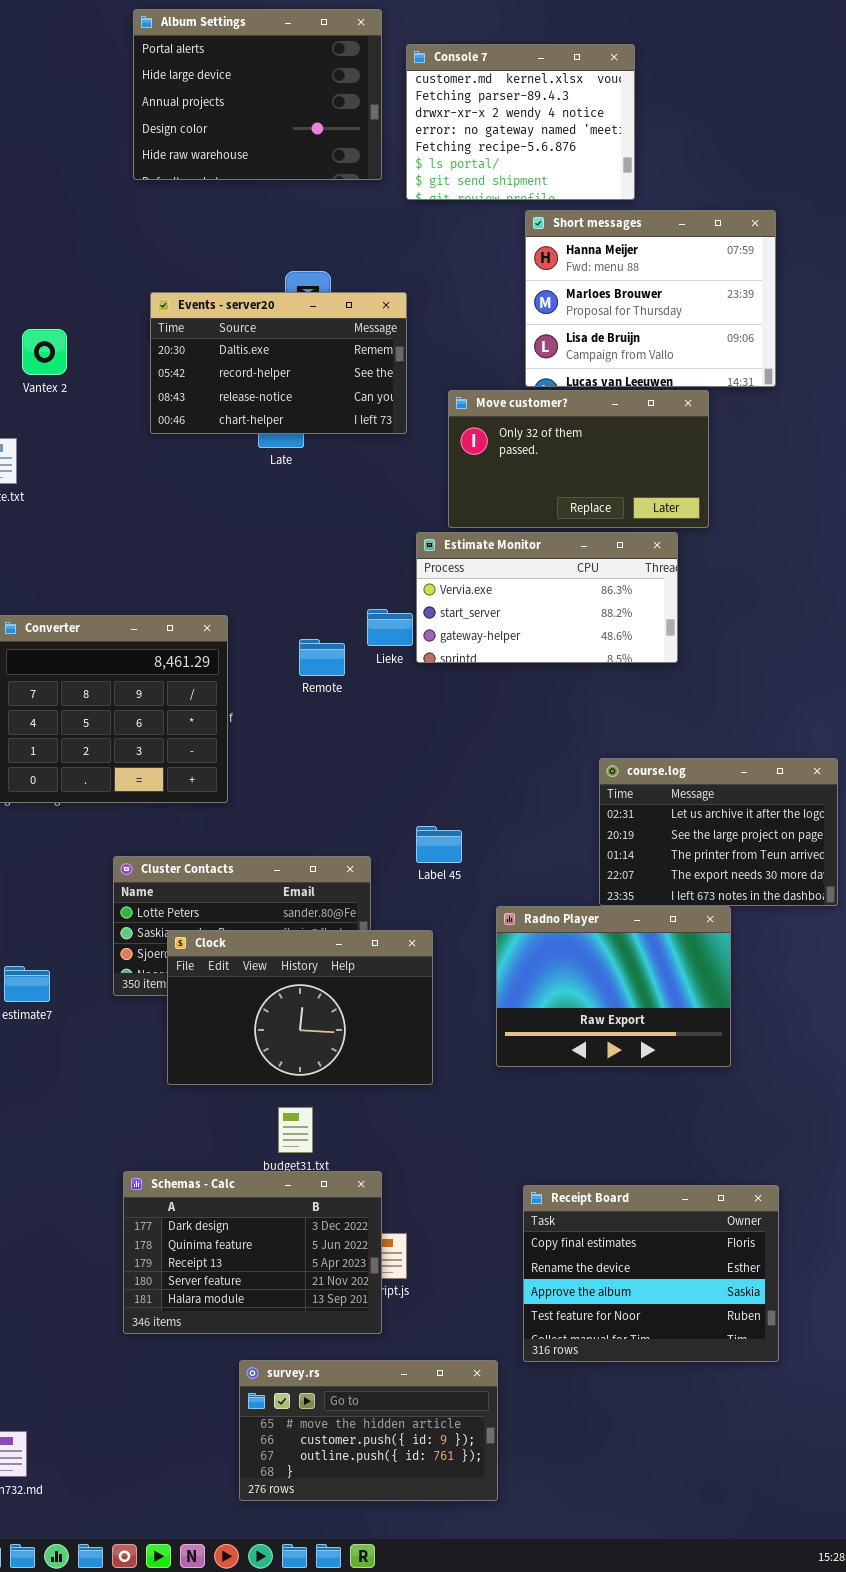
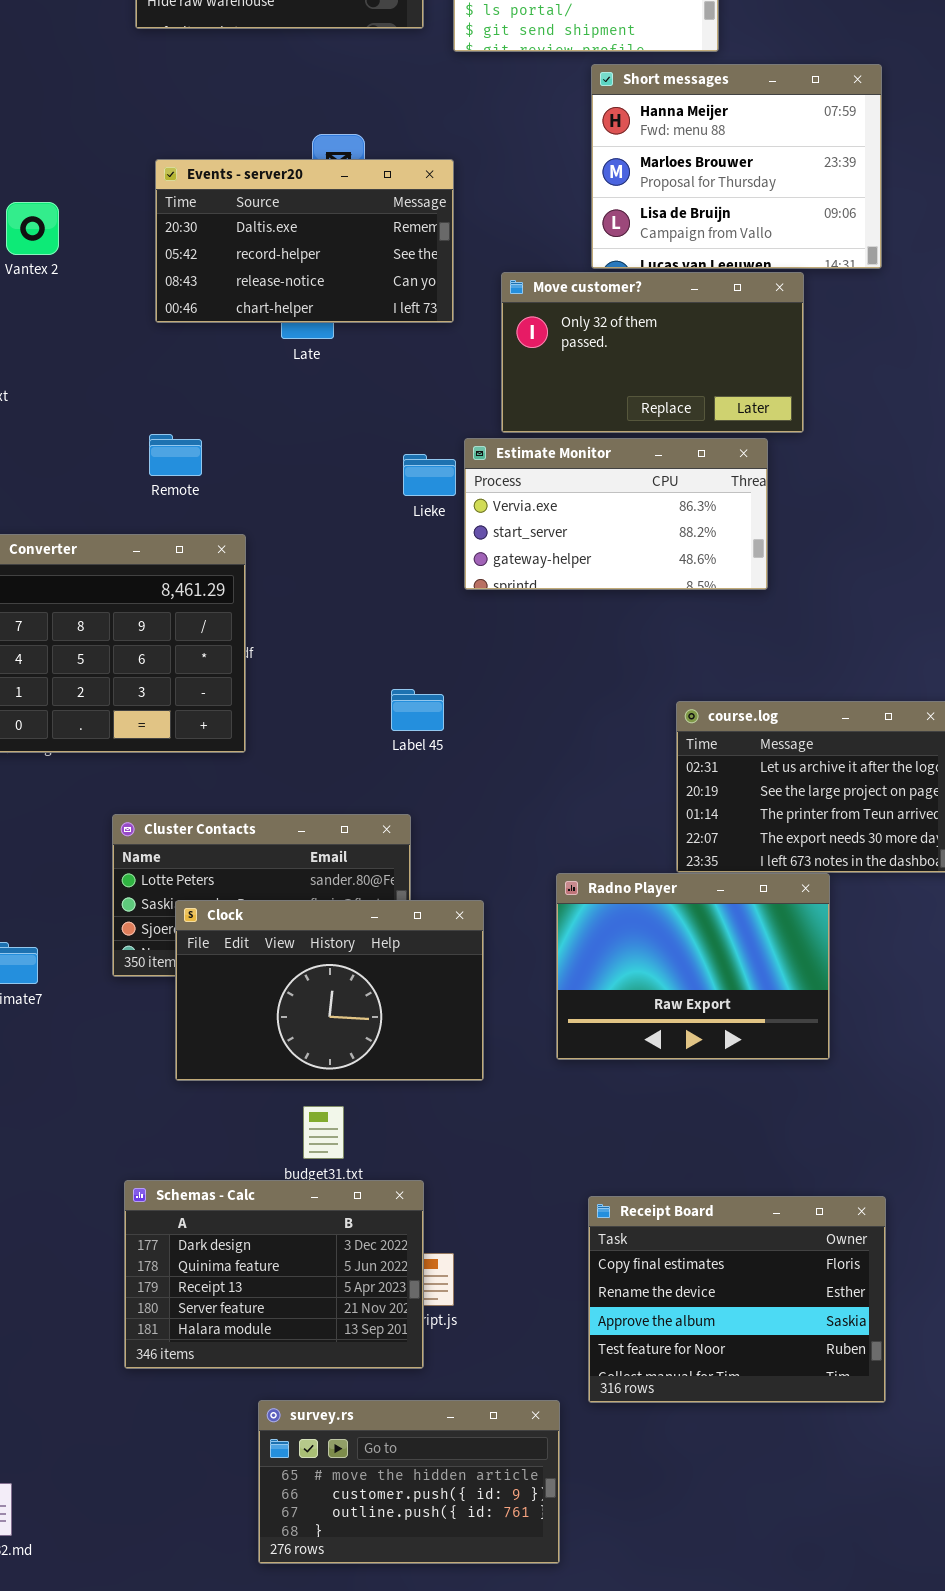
Lieke: [367,609,413,646] -> [403,454,456,496], moved
Remote: [299,639,345,676] -> [149,434,202,476], moved
Label 45: [416,826,462,863] -> [391,689,444,731], moved

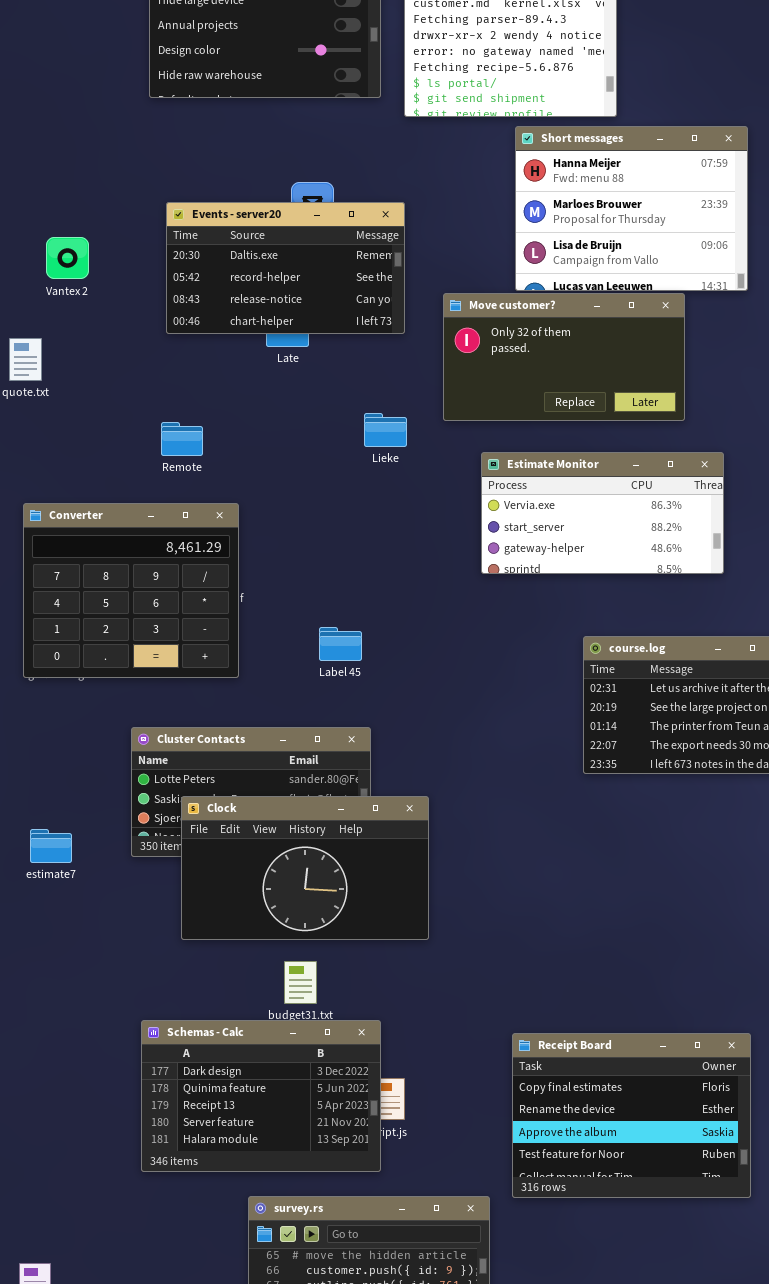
Estimate Monitor: [464,438,768,590] -> [481,452,724,574], moved
Lieke: [403,454,456,496] -> [364,413,407,447], moved
Label 45: [391,689,444,731] -> [319,627,362,661], moved
Radno Player: [556,873,830,1060] -> none, closed

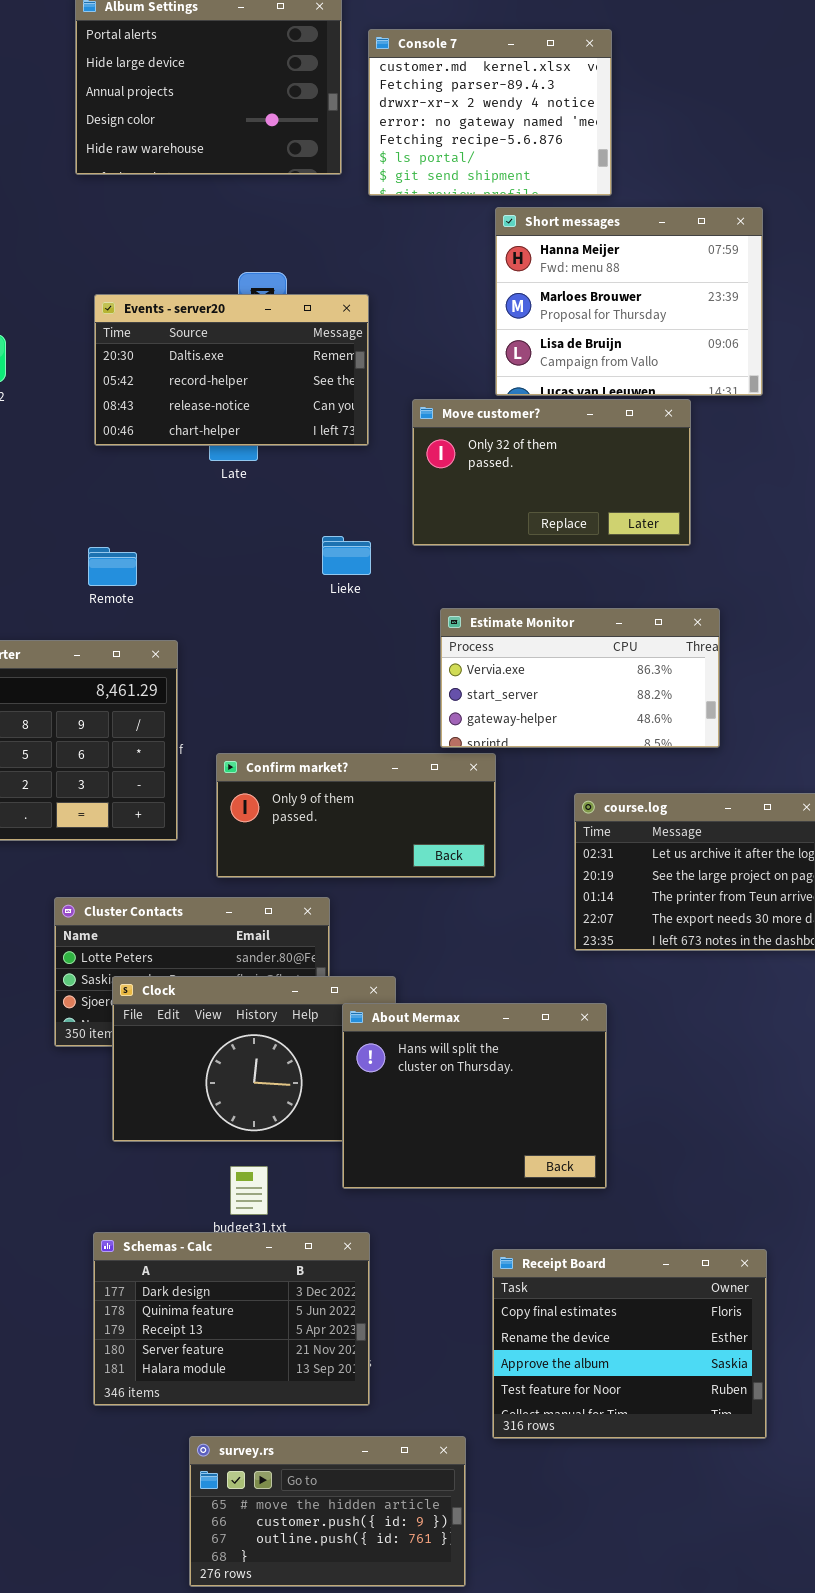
Estimate Monitor: [481,452,724,574] -> [440,608,720,748], moved
Confirm market?: none -> [216,753,496,878], opened
About Mermax: none -> [342,1003,607,1189], opened
Schemas - Calc: [141,1020,381,1172] -> [93,1232,370,1406], moved

